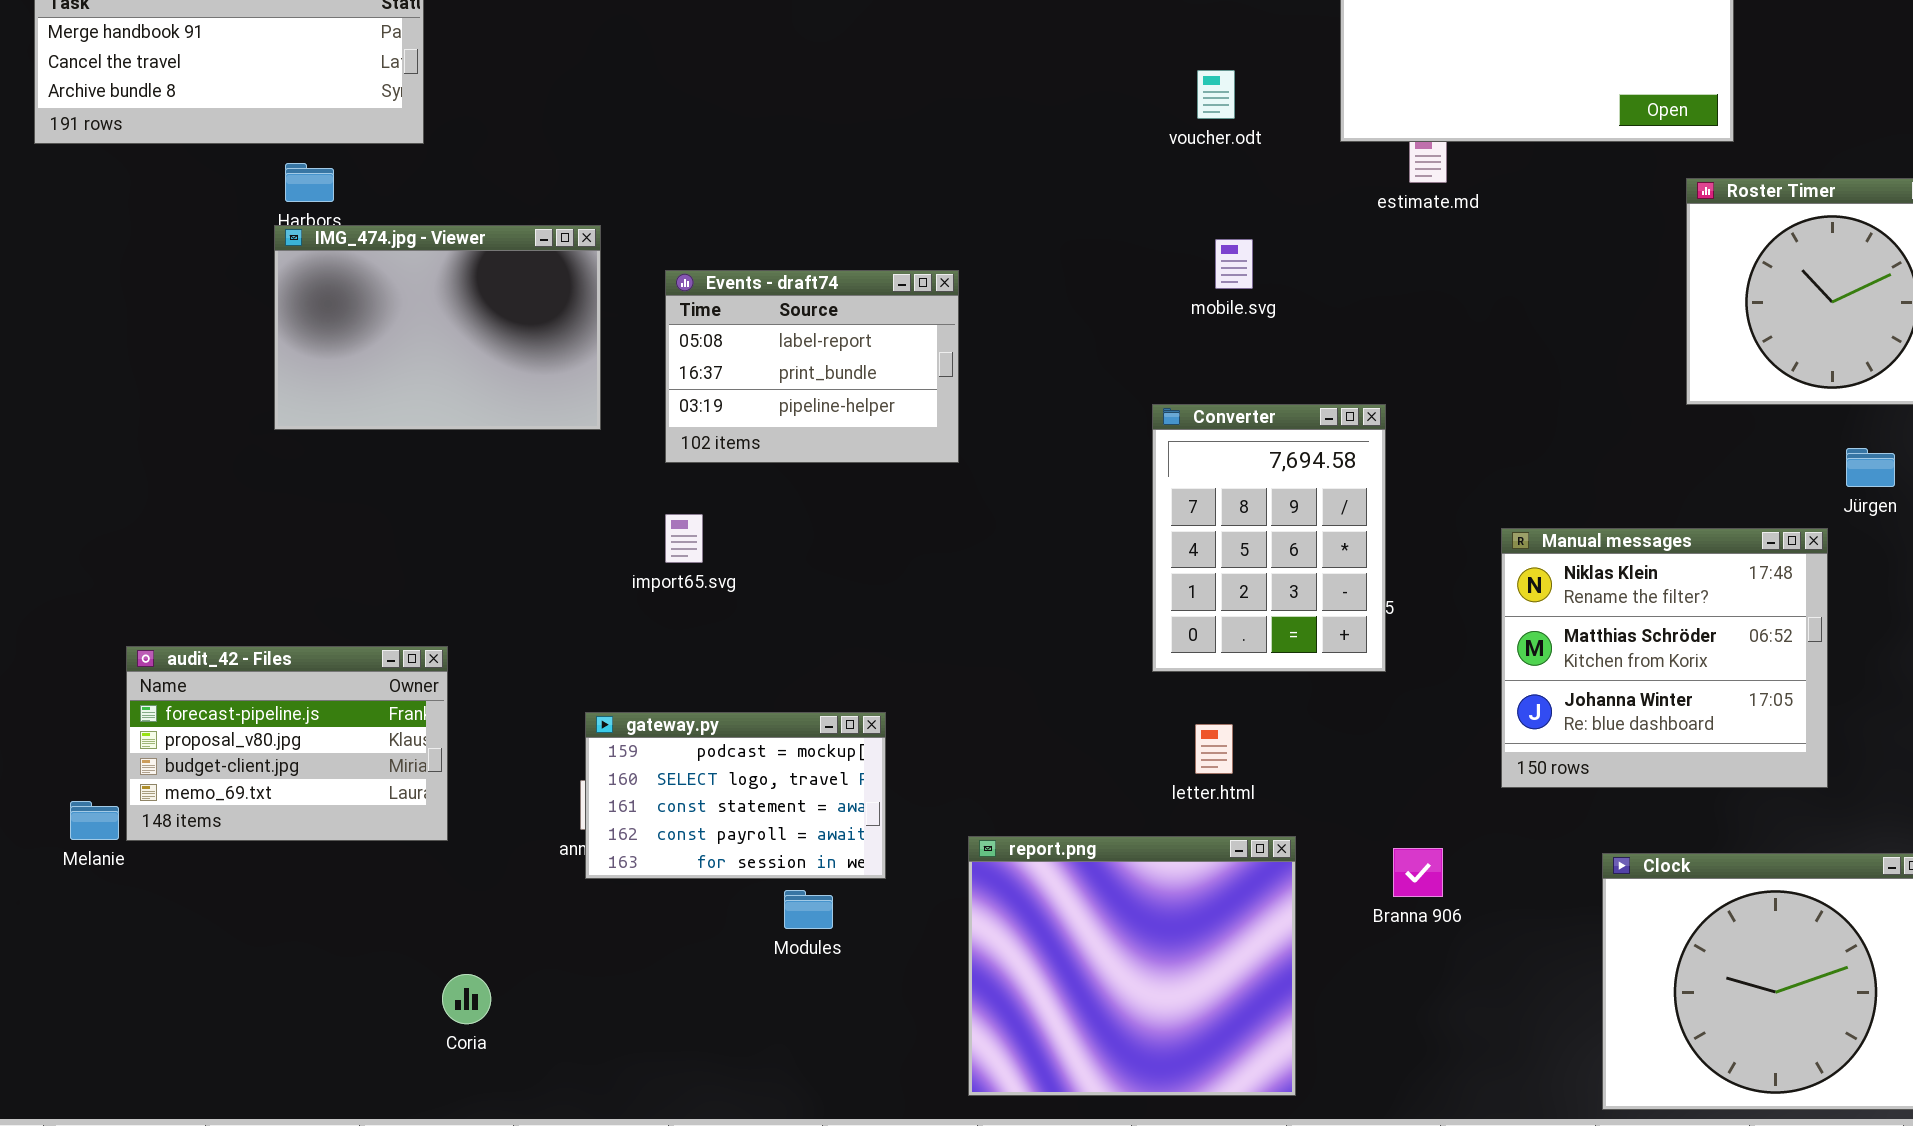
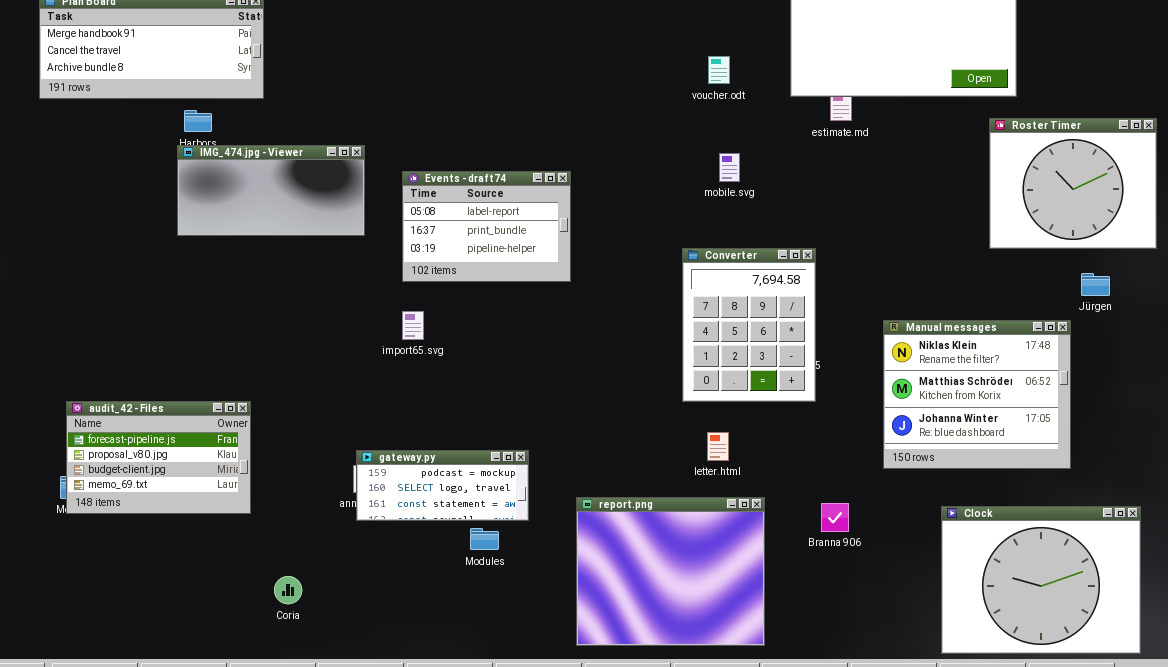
IMG_474.jpg - Viewer: [274,225,601,430] -> [177,145,365,236], resized
audit_42 - Files: [126,646,448,841] -> [66,401,251,514], moved
gateway.py: [585,712,886,879] -> [356,450,529,521], resized

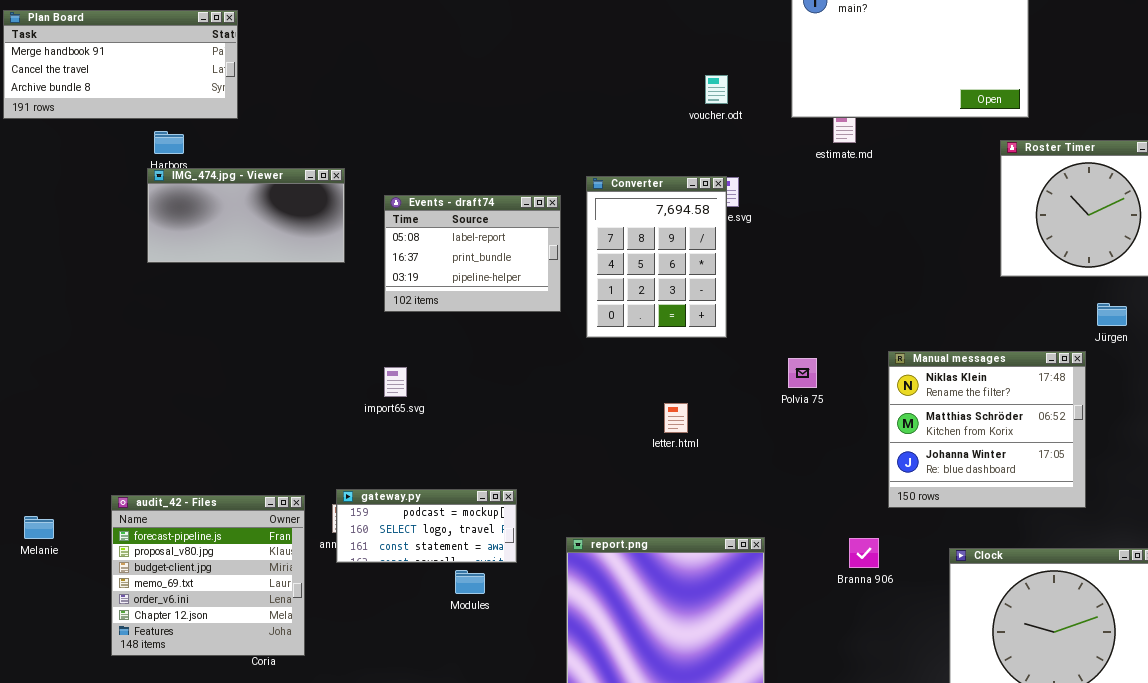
Converter: [682,248,816,402] -> [586,176,727,338], moved
import65.svg: [402,311,424,340] -> [384,367,407,397], moved
audit_42 - Files: [66,401,251,514] -> [111,495,305,656], moved, resized
letter.html: [707,432,729,461] -> [664,403,688,433], moved
Branna 906: [821,503,849,532] -> [849,538,879,568], moved

